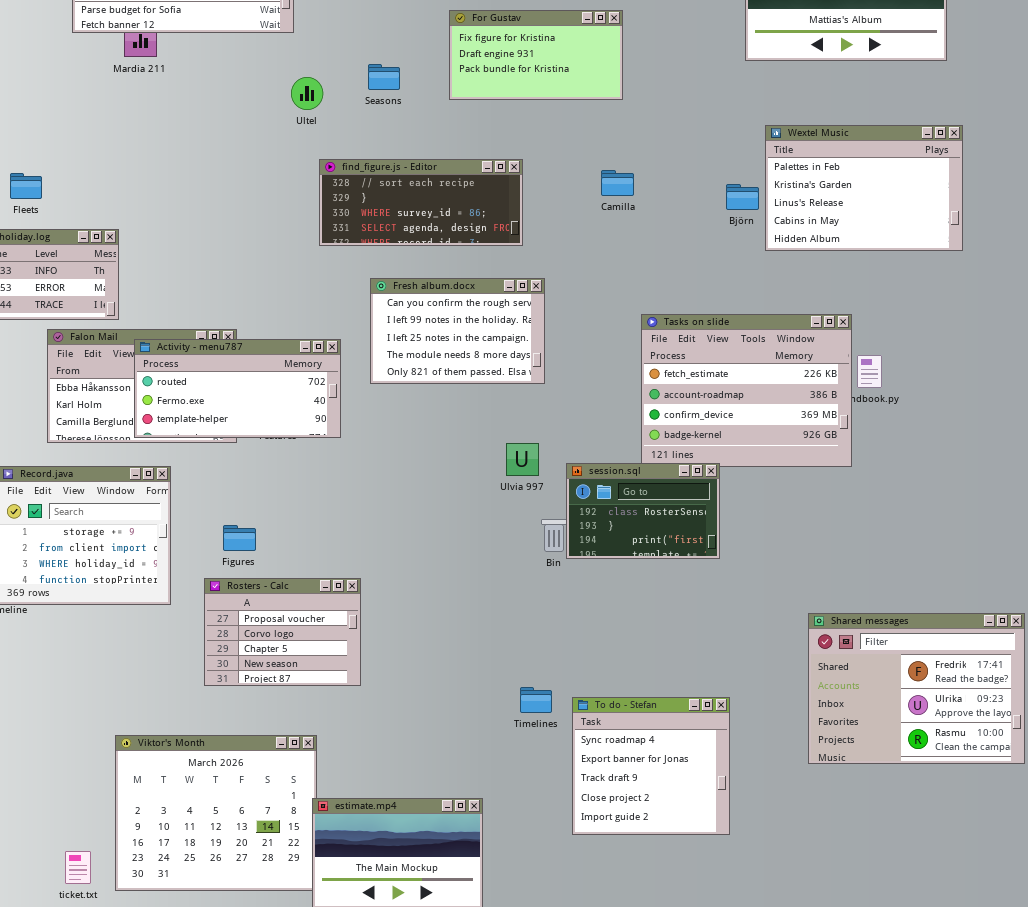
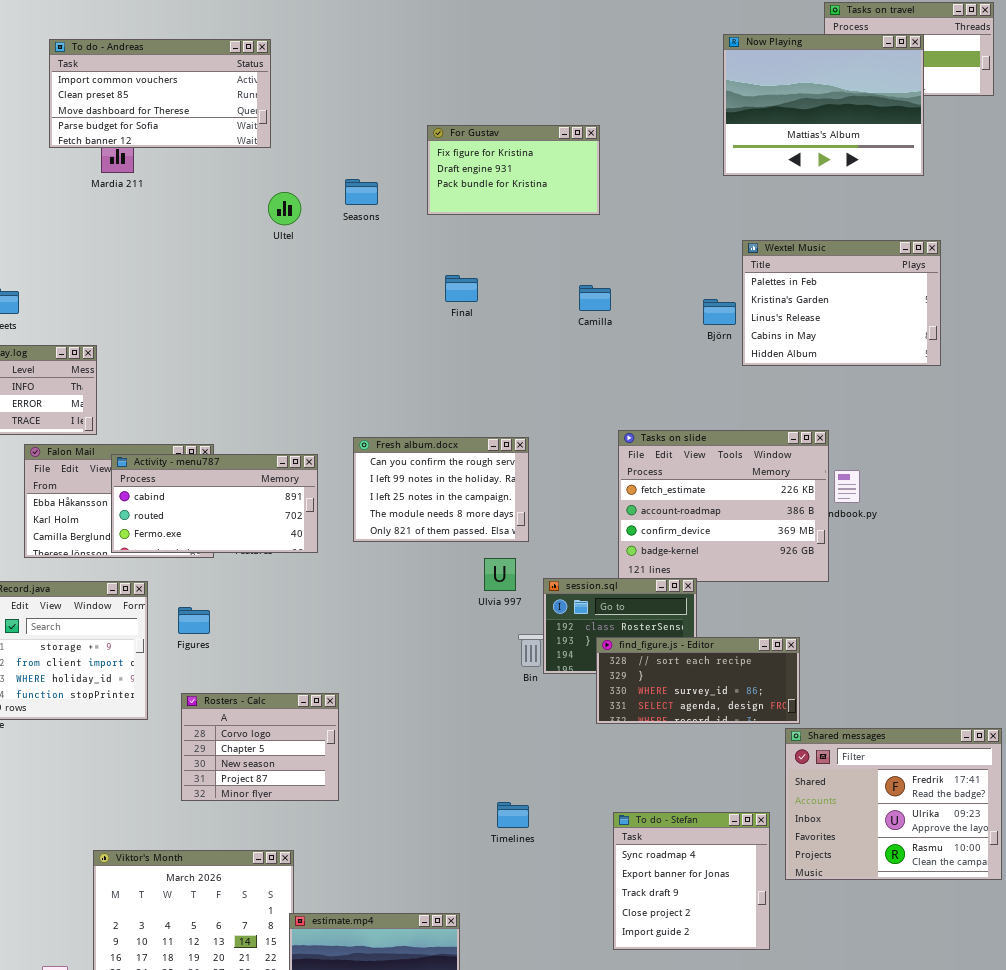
find_figure.js - Editor: [319,159,523,246] -> [596,637,800,724], moved
Fresh album.docx: [370,278,545,384] -> [353,437,529,542], moved
Activity - menu787: [134,339,341,438] -> [111,454,318,553], scrolled up 1 row
Figures: [223,525,256,551] -> [178,607,210,634], moved
Rosters - Calc: [204,578,361,686] -> [181,693,339,801], scrolled down 1 row
To do - Stefan: [572,697,730,835] -> [613,812,770,950], moved

